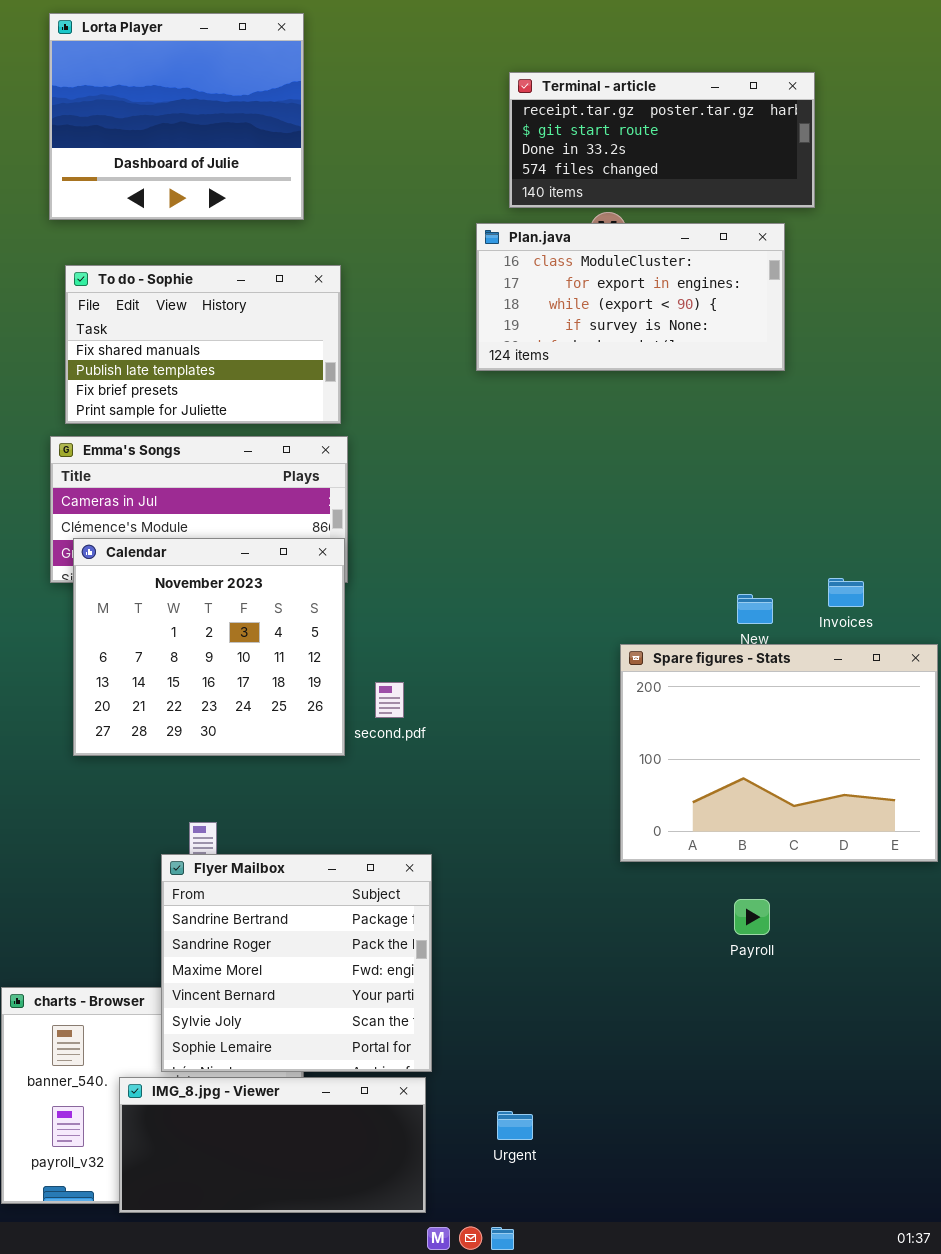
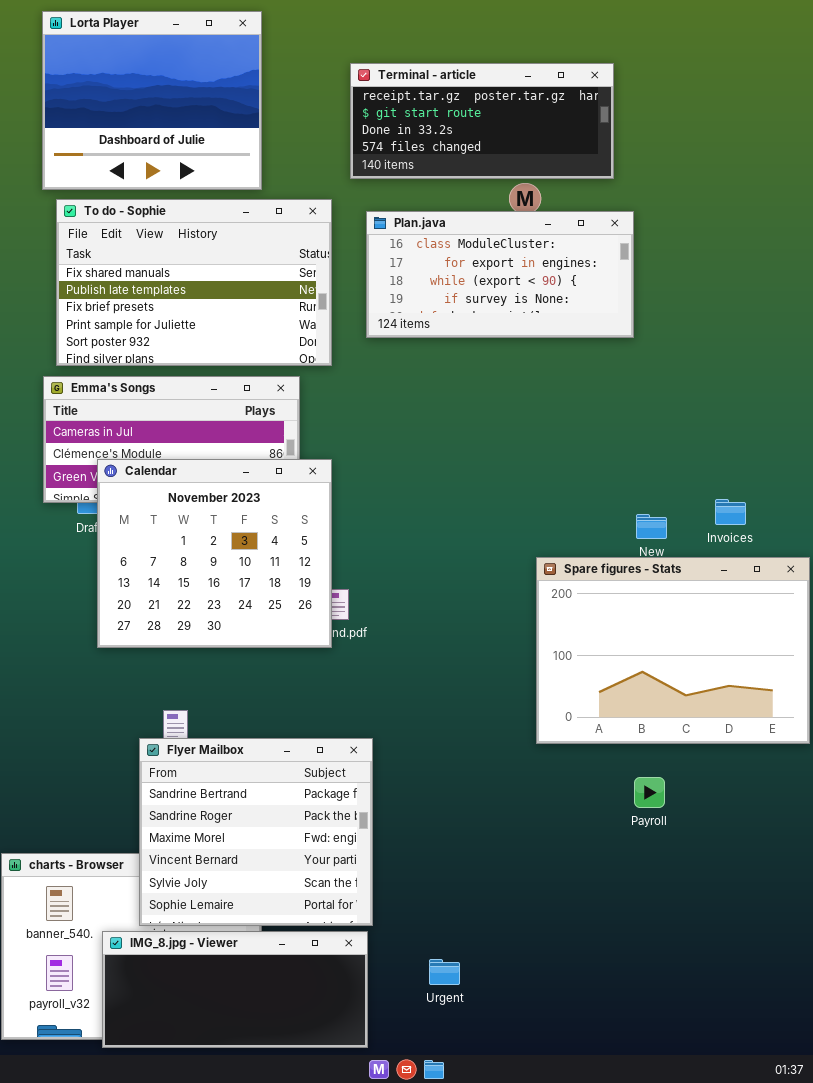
Terminal - article: [509,72,815,208] -> [350,63,614,179], moved
Plan.java: [476,223,785,371] -> [366,211,634,338], moved
To do - Sophie: [65,265,341,424] -> [56,199,332,366], resized
Calendar: [73,538,345,756] -> [97,459,332,648], moved

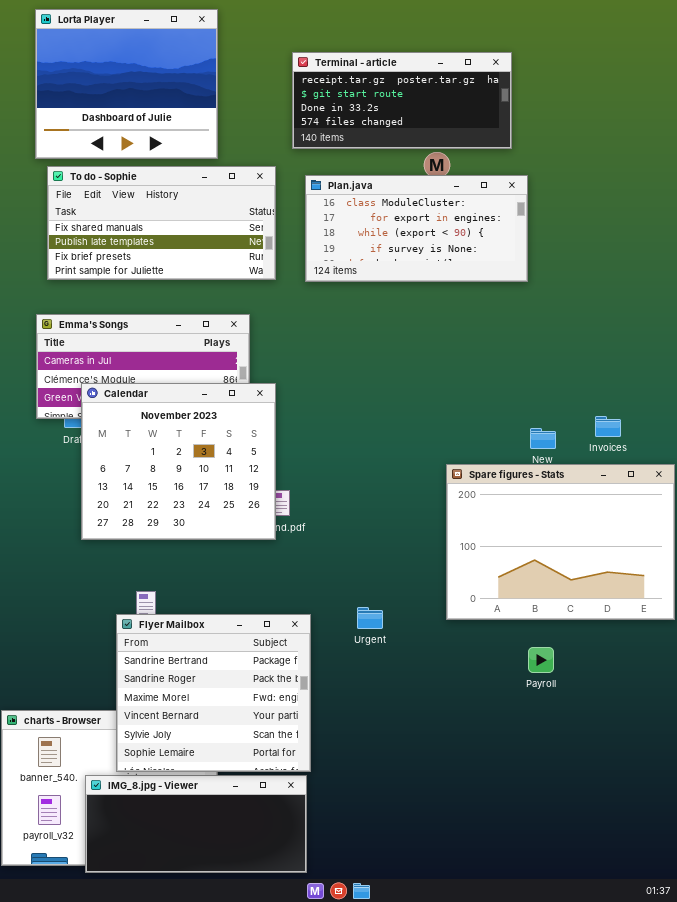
To do - Sophie: [56,199,332,366] -> [47,166,276,280], resized
Urgent: [429,959,460,985] -> [357,607,383,629], moved

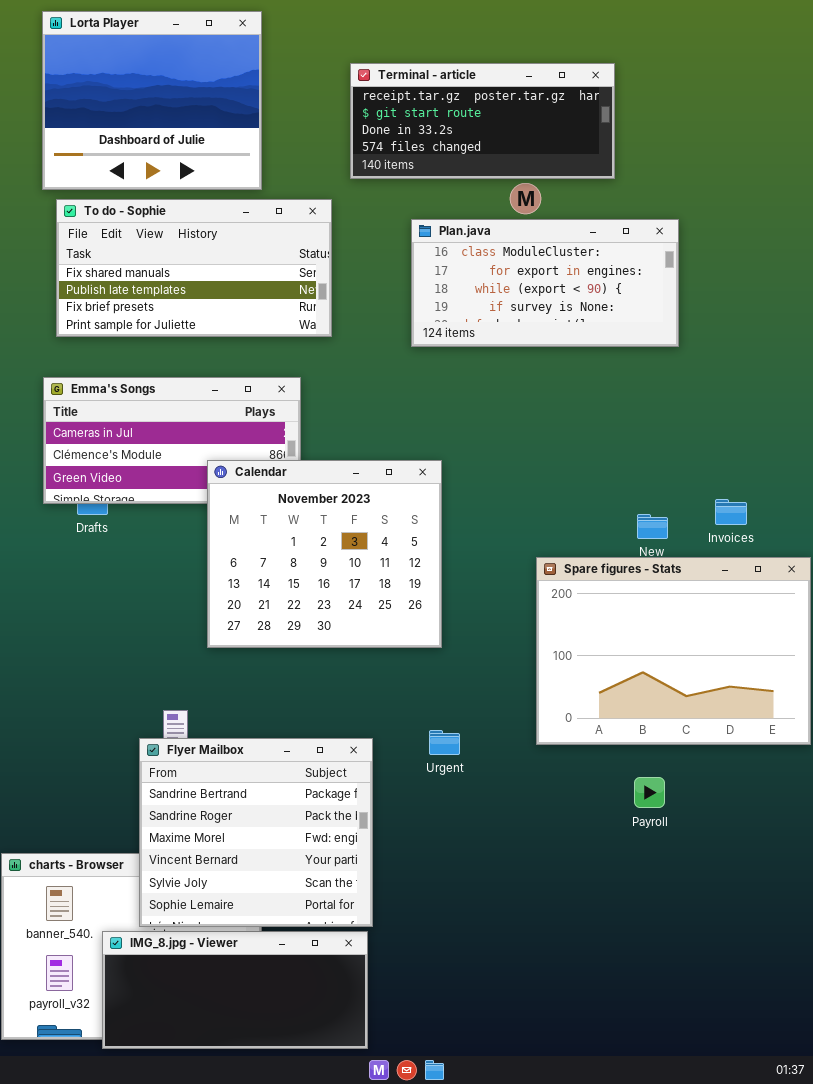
Plan.java: [305,175,528,282] -> [411,219,679,347], moved
Calendar: [81,383,276,540] -> [207,460,442,648], moved

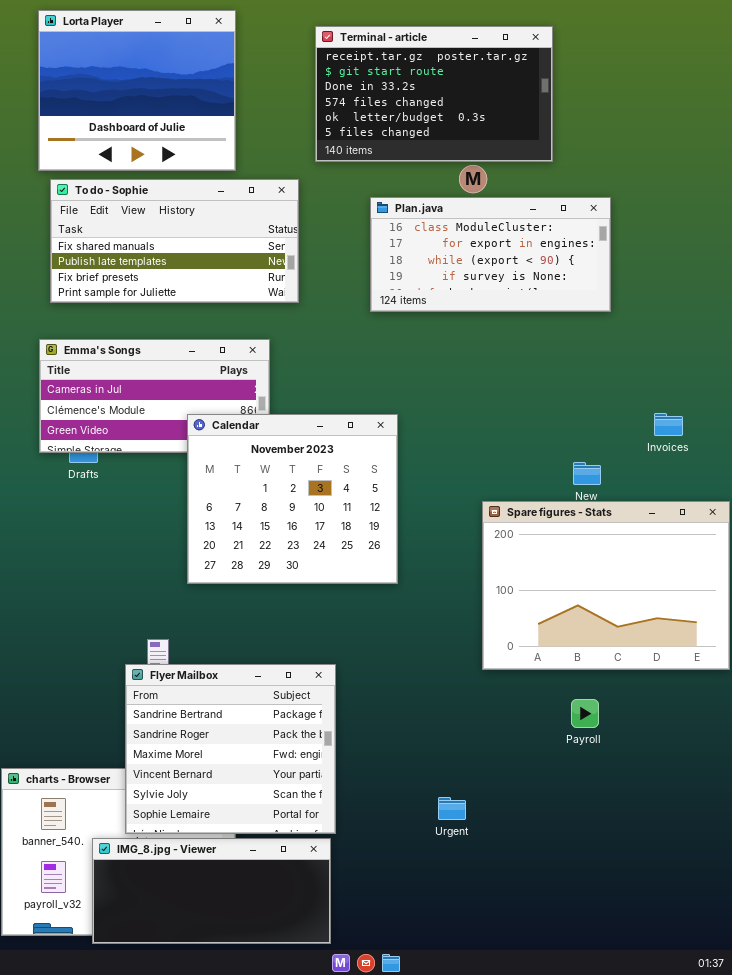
Terminal - article: [350,63,615,179] -> [315,26,553,162], resized
Invoices: [715,499,747,525] -> [654,413,683,436], moved
Urgent: [429,730,460,755] -> [438,797,466,820], moved

